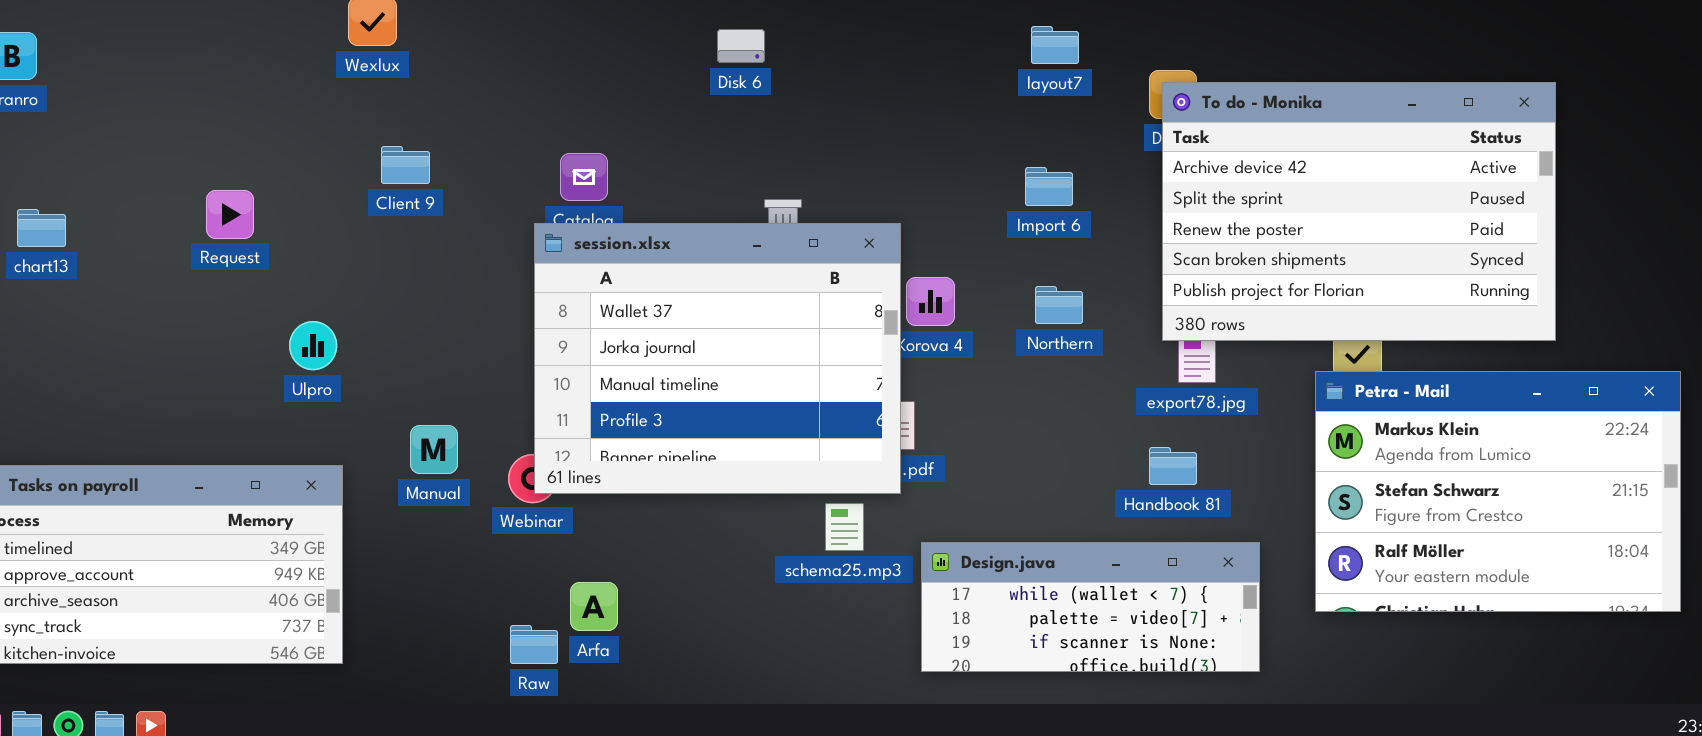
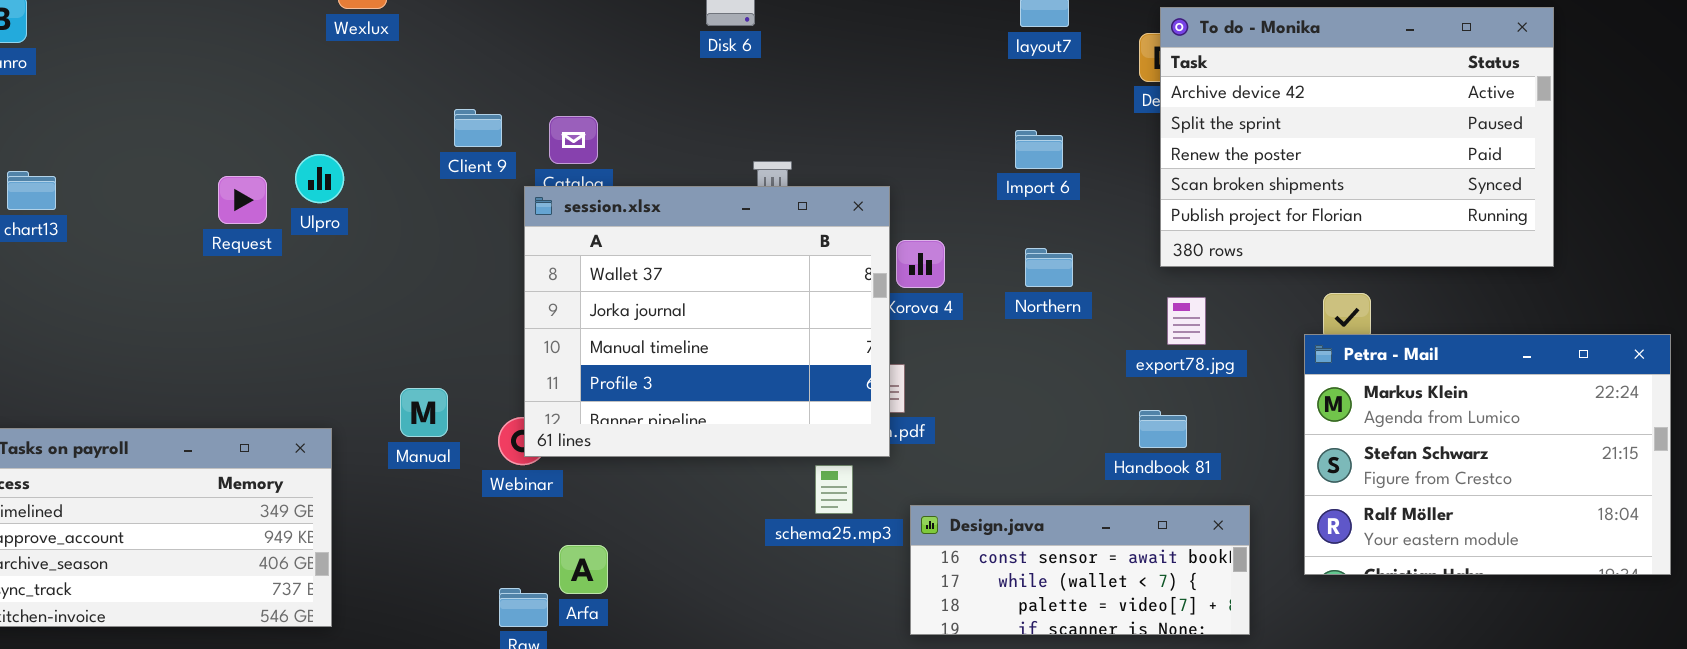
To do - Monika: [1162,82,1556,341] -> [1160,7,1554,267], moved
Client 9: [381,146,430,184] -> [454,109,502,147], moved
Request: [206,190,254,239] -> [218,176,267,224], moved
Ulpro: [289,321,337,370] -> [295,154,344,203], moved
Design.java: [921,542,1260,672] -> [910,505,1250,635], scrolled up 1 row

